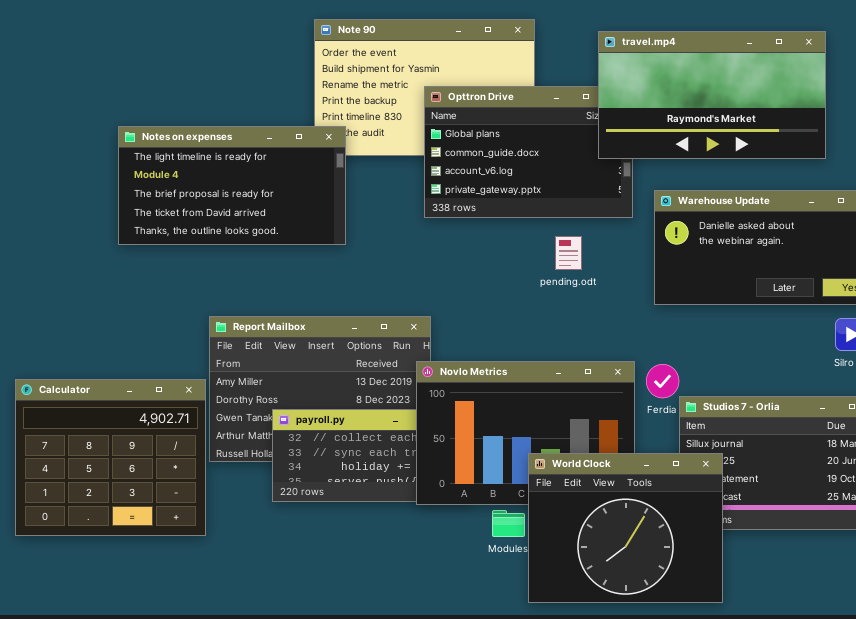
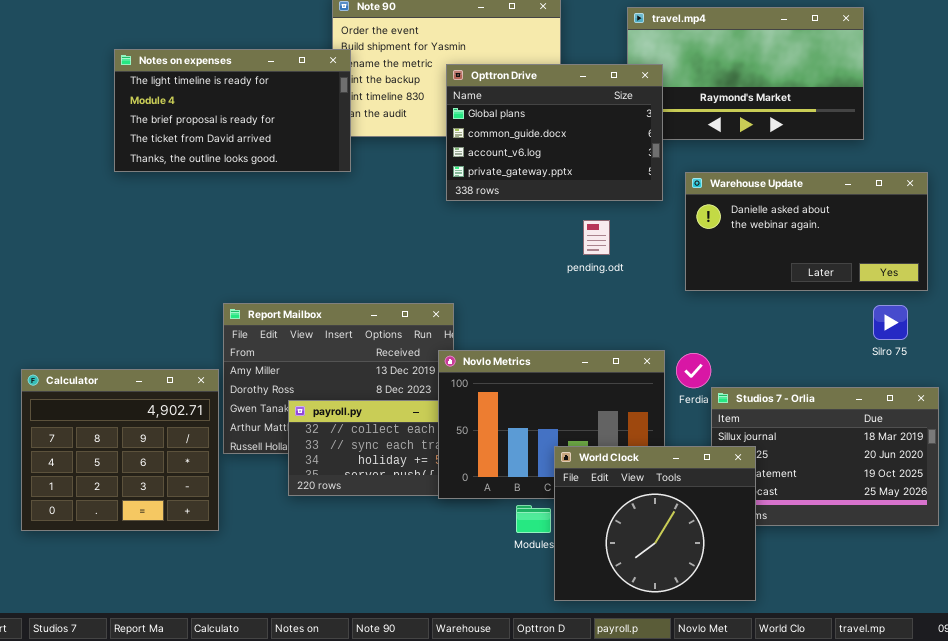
Opttron Drive: [424,86,633,218] -> [446,64,663,201], raised
Notes on expenses: [118,126,346,245] -> [114,49,351,172], moved

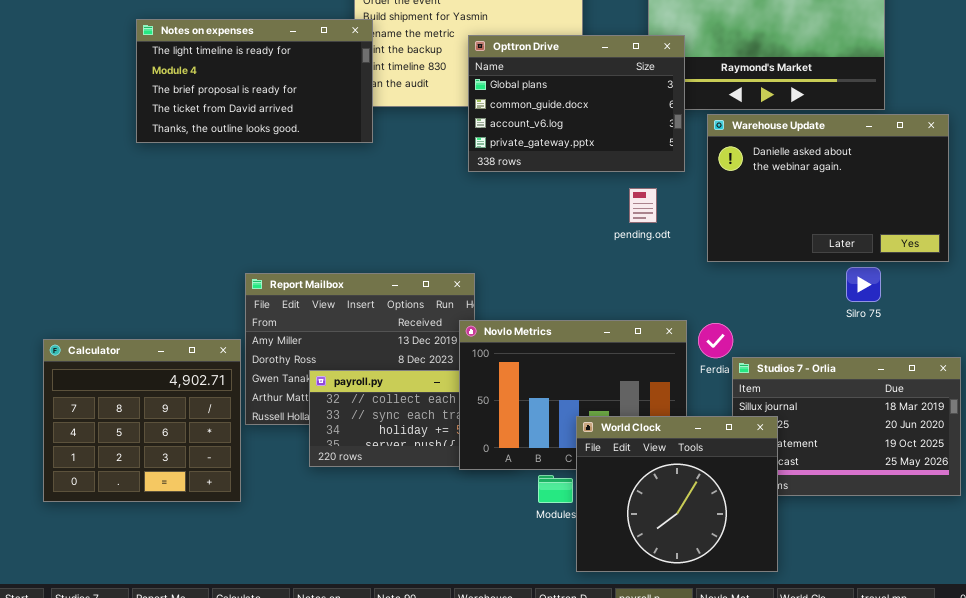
Warehouse Update: [685,172,928,291] -> [707,114,949,262], resized
pending.odt: [583,220,610,255] -> [629,188,657,223], moved
Silro 75: [873,305,908,340] -> [846,267,881,302], moved

